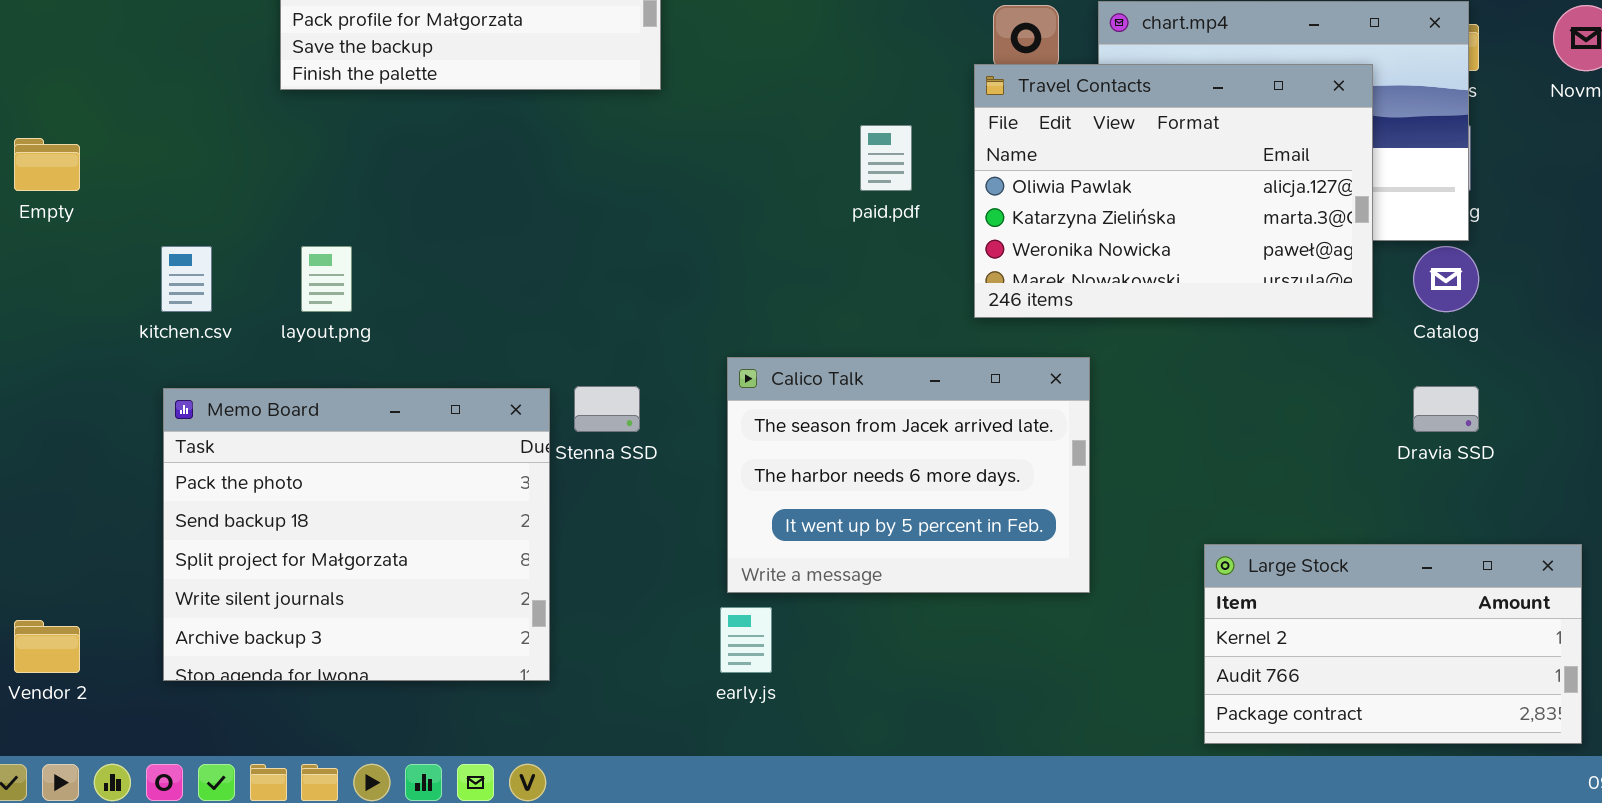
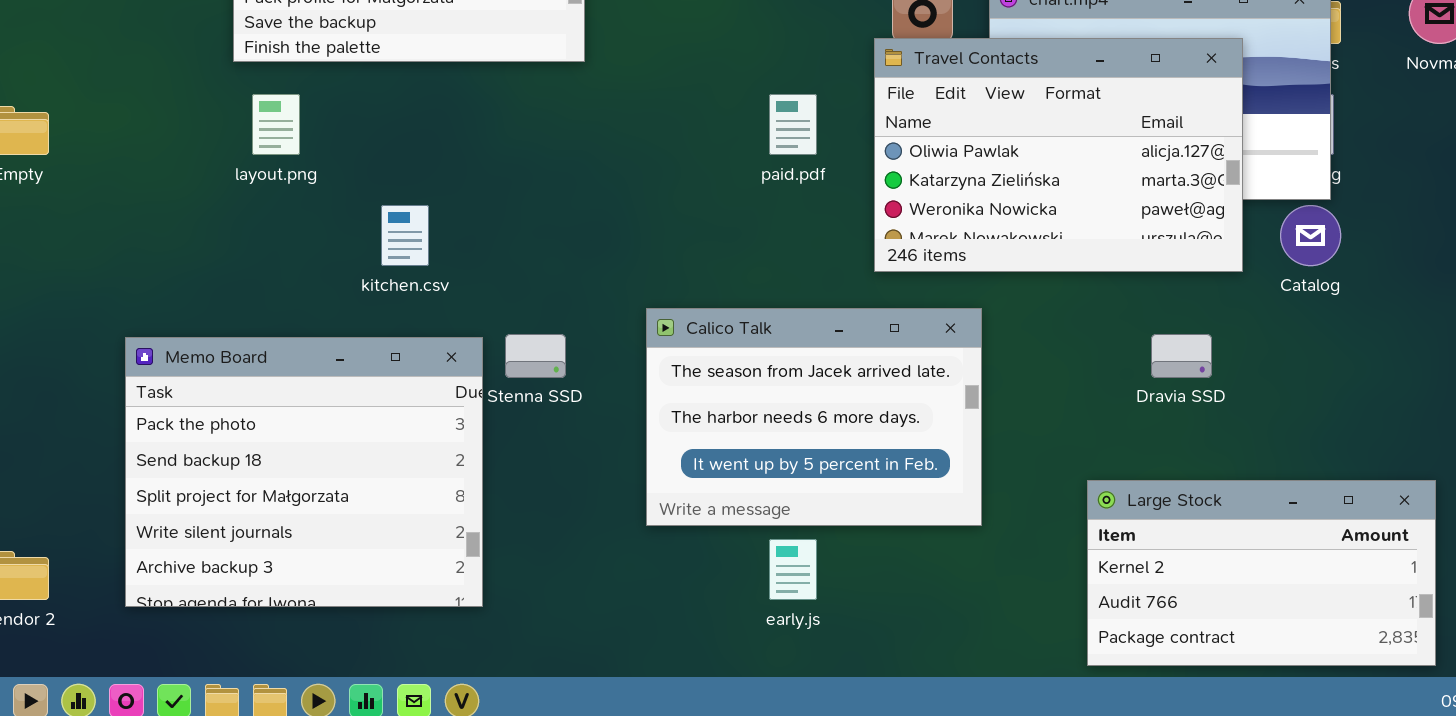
kitchen.csv: [161,246,212,312] -> [381,205,429,266], moved
layout.png: [301,246,352,312] -> [252,94,300,155], moved
Dravia SSD: [1413,386,1479,432] -> [1151,334,1212,378], moved
early.js: [720,607,772,673] -> [769,539,817,600], moved

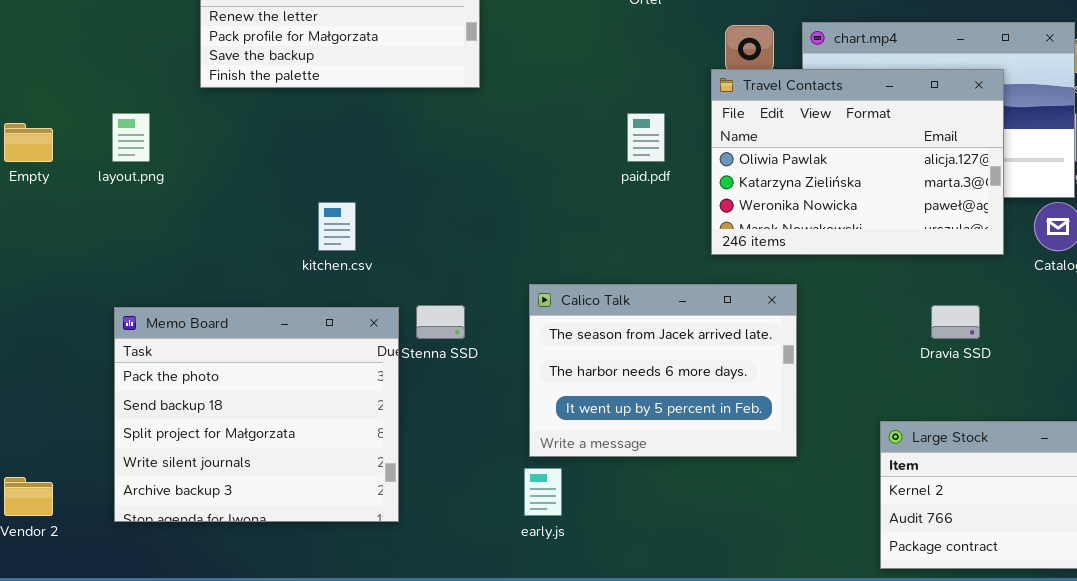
layout.png: [252,94,300,155] -> [112,113,150,162], moved
early.js: [769,539,817,600] -> [524,468,562,516], moved

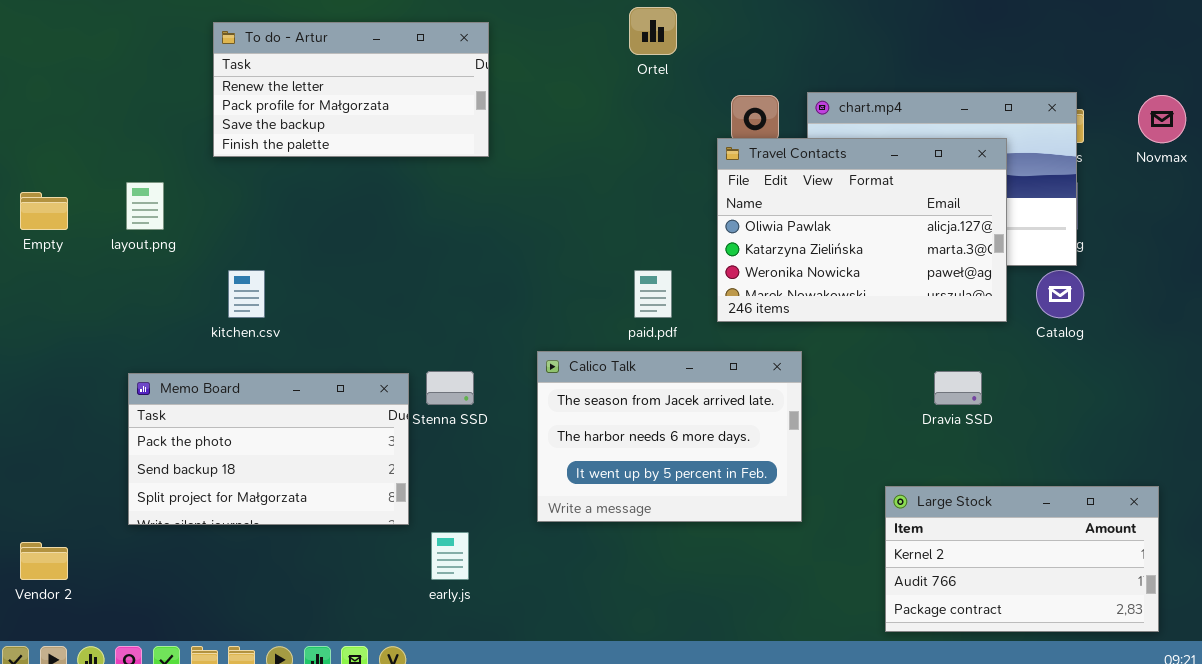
paid.pdf: [627,113,665,162] -> [634,270,672,318], moved
kitchen.csv: [318,202,356,251] -> [228,270,265,318], moved
Memo Board: [114,307,399,522] -> [128,373,409,525], resized
early.js: [524,468,562,516] -> [431,532,469,580], moved

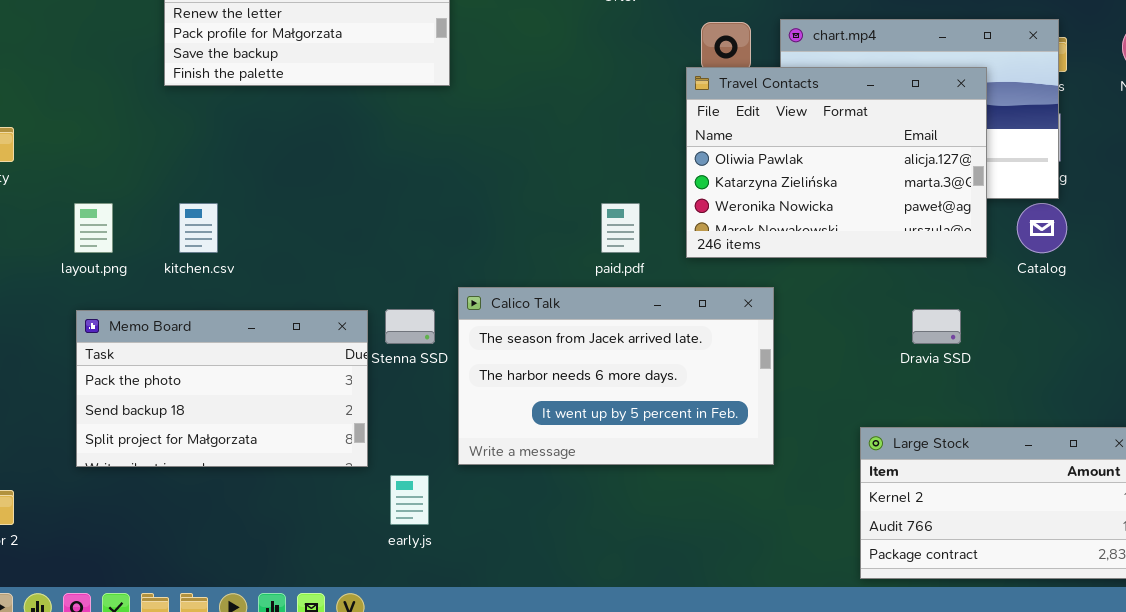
layout.png: [126,182,164,230] -> [74,203,113,253], moved
Calico Talk: [537,351,802,522] -> [458,287,774,465], resized

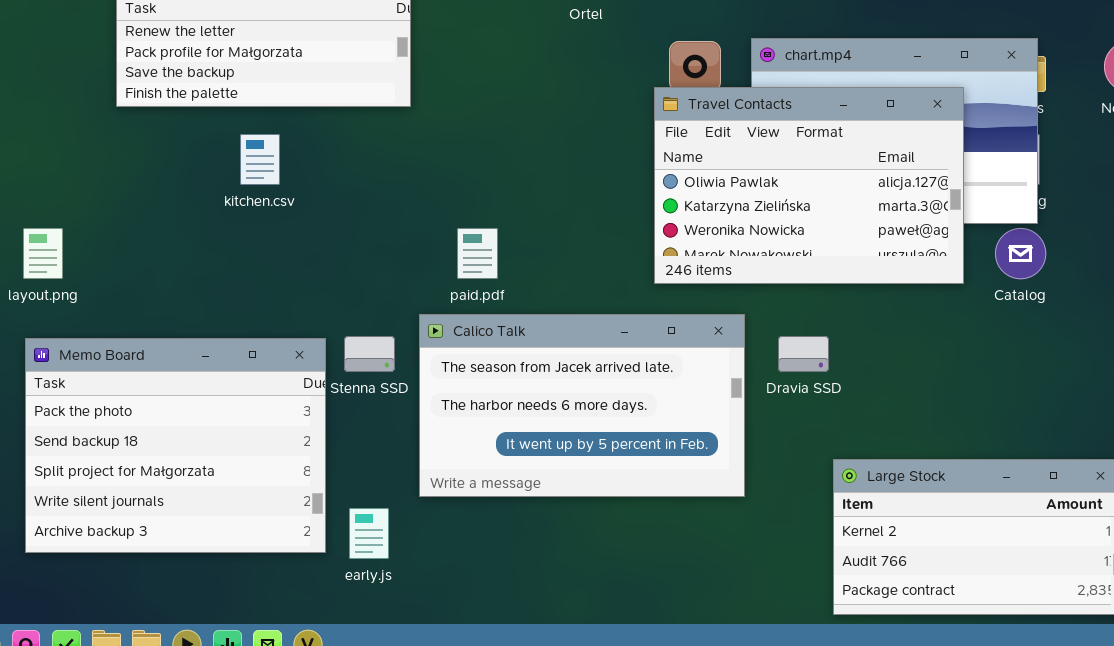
kitchen.csv: [179,203,218,253] -> [240,134,280,185], moved
paid.pdf: [601,203,640,253] -> [457,228,498,279], moved
Dravia SSD: [912,309,961,344] -> [778,336,829,372], moved
Memo Board: [76,310,368,467] -> [25,338,326,553], resized

